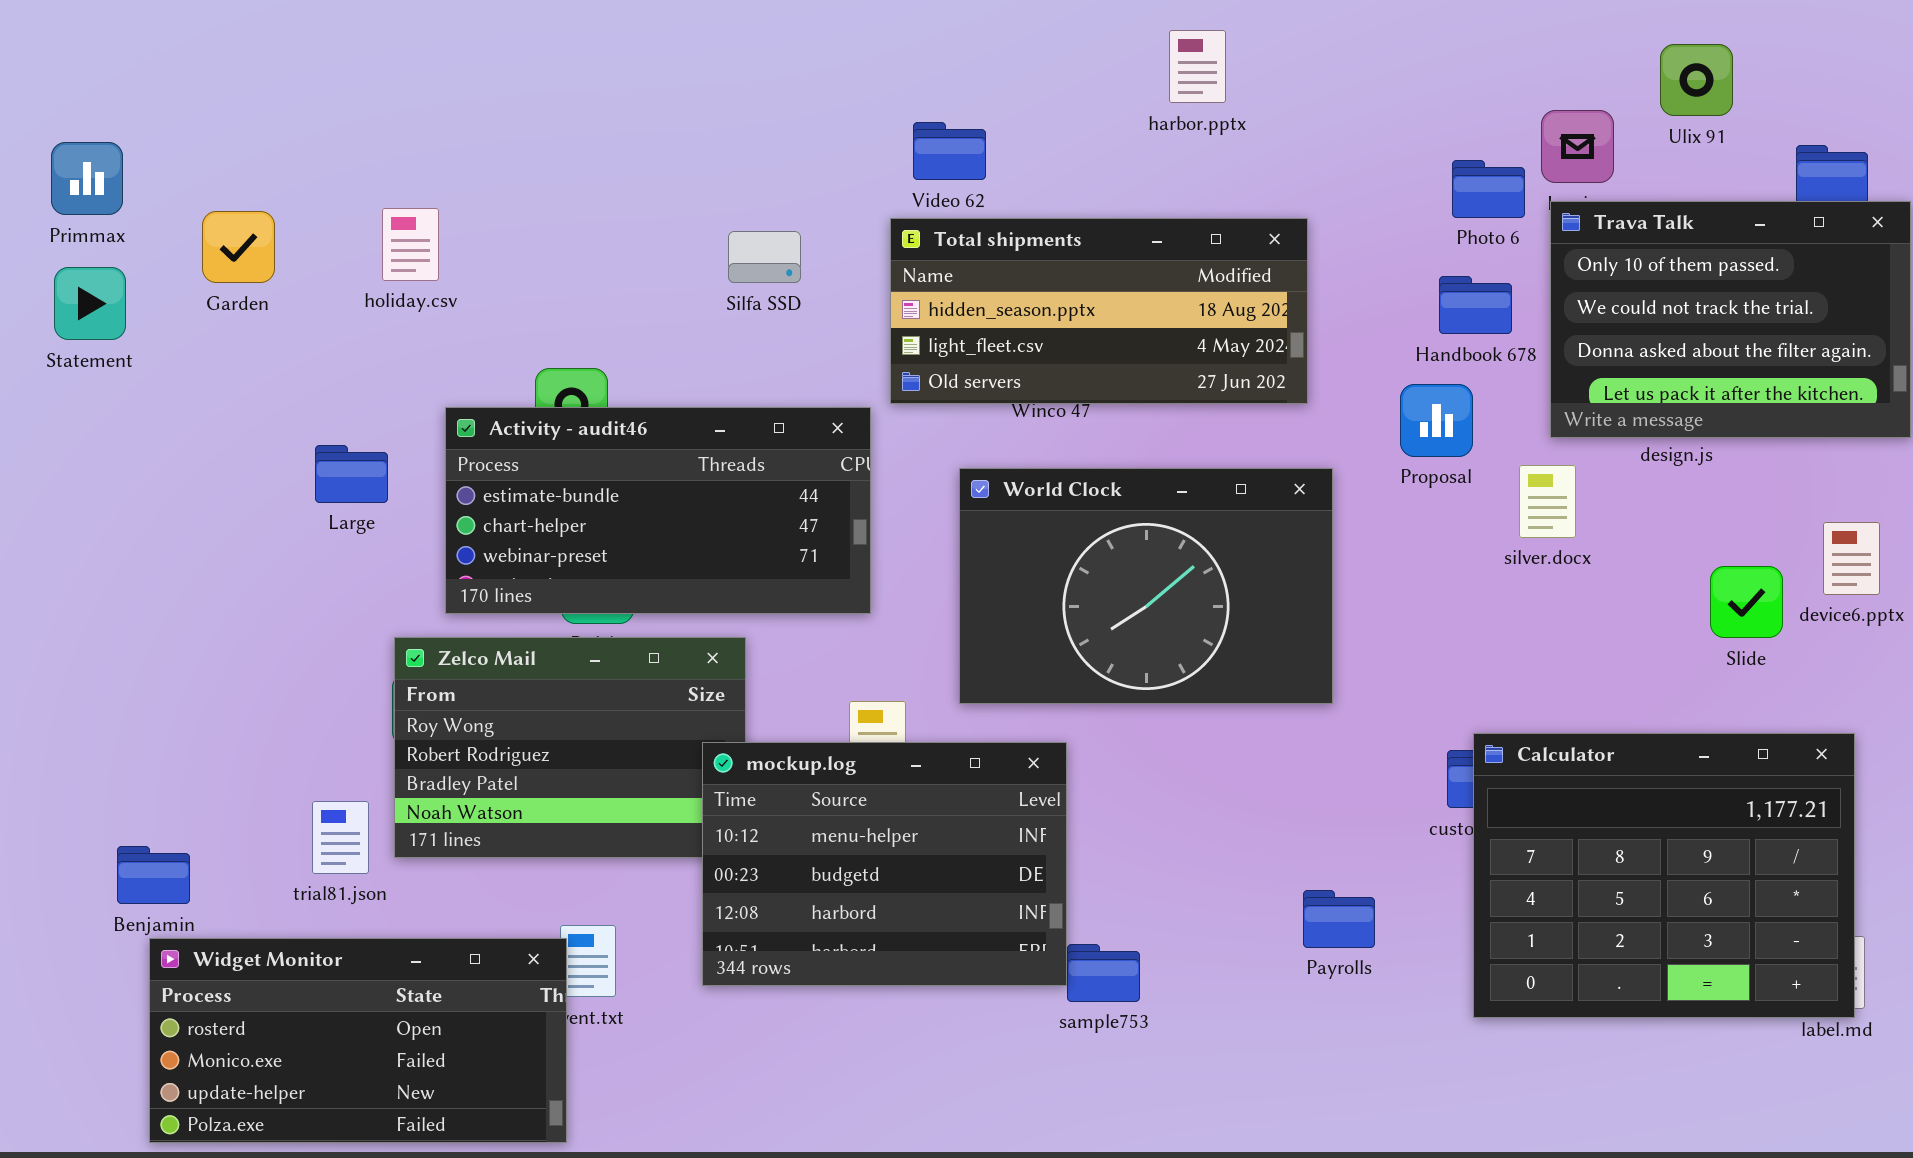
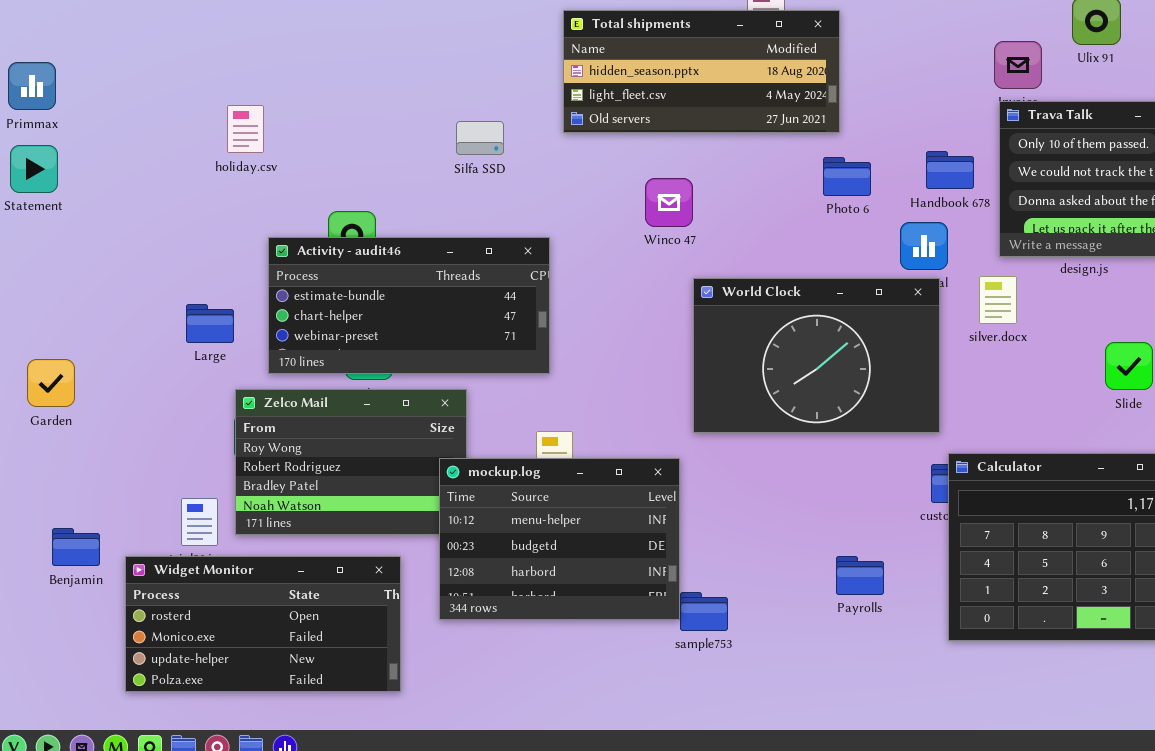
Photo 6: [1452,160,1525,218] -> [823,157,871,196], moved
Garden: [202,211,275,283] -> [27,359,75,407], moved
Total shipments: [890,218,1308,404] -> [563,10,840,133], moved
Large: [315,445,388,503] -> [186,304,234,343], moved
World Clock: [959,468,1333,704] -> [693,278,940,433], moved
Widget Monitor: [149,938,567,1143] -> [125,556,401,692], moved

